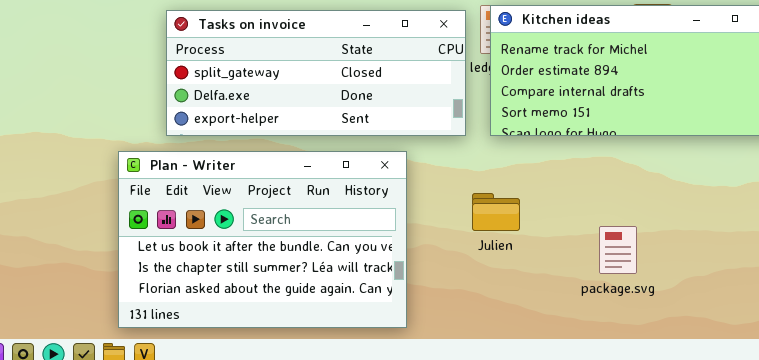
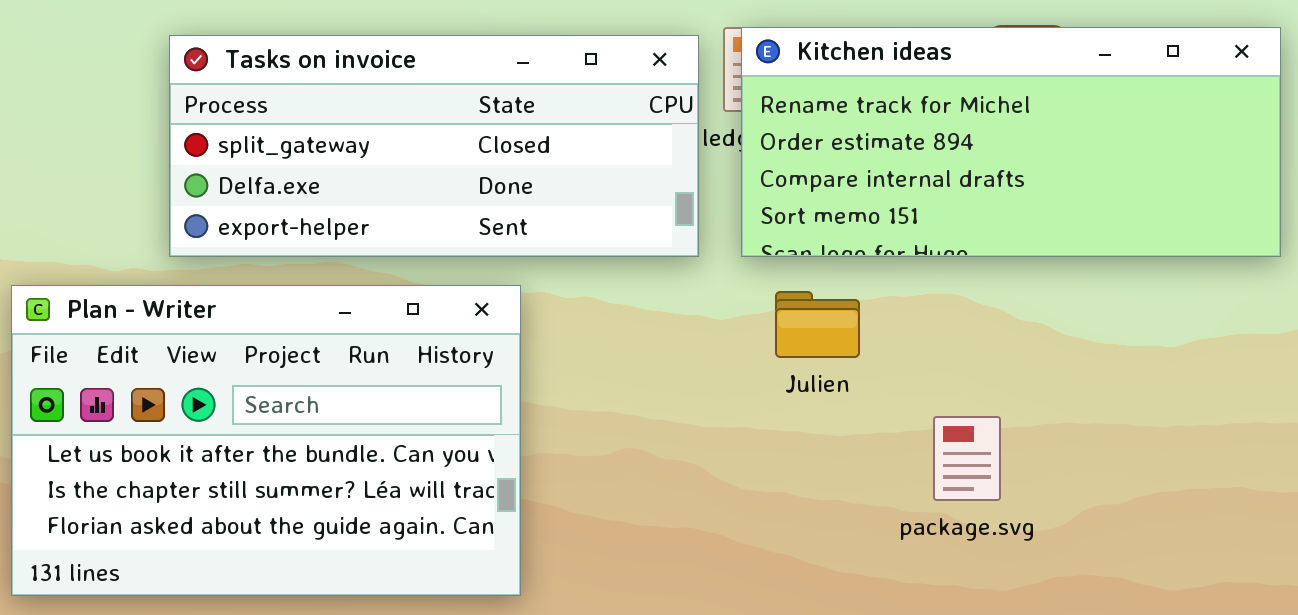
Plan - Writer: [118,151,407,328] -> [11,285,521,596], moved
Julien: [472,193,520,231] -> [775,291,860,358], moved

